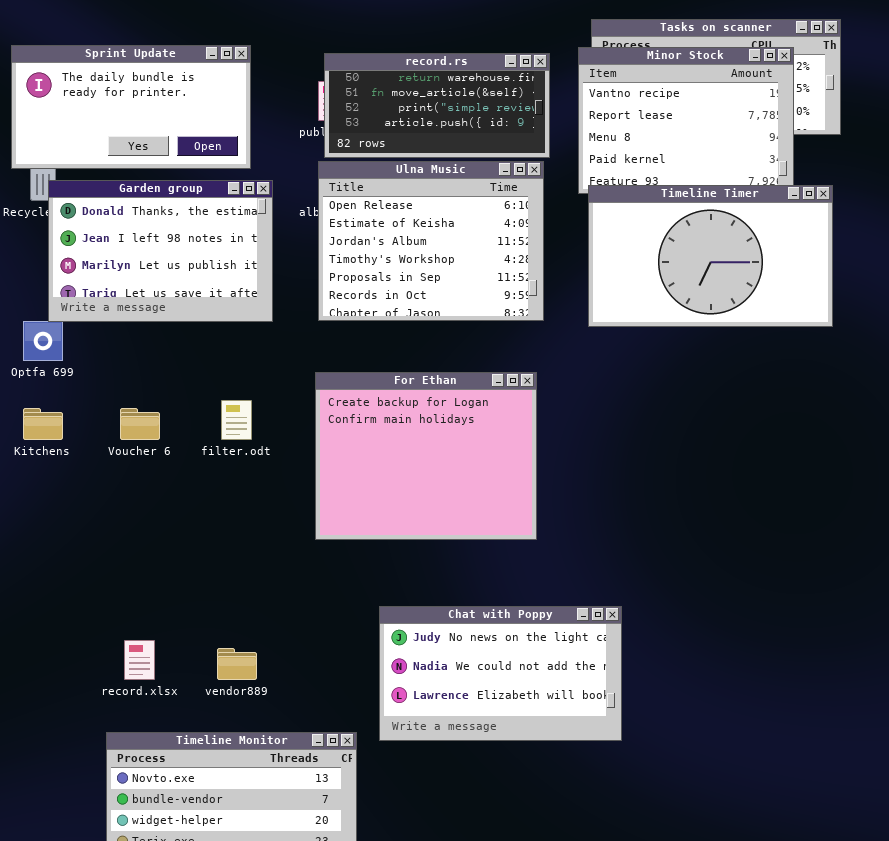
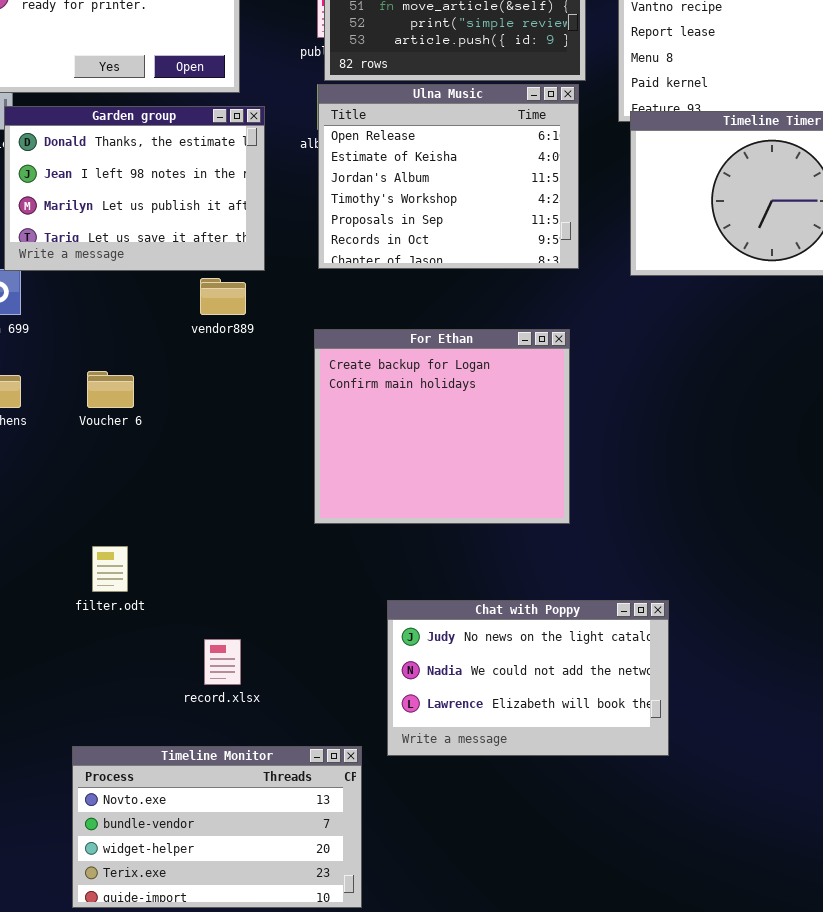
filter.odt: [221,400,252,440] -> [92,546,128,592], moved
record.xlsx: [124,640,155,680] -> [204,639,241,685], moved
vendor889: [217,648,257,680] -> [200,278,246,315], moved

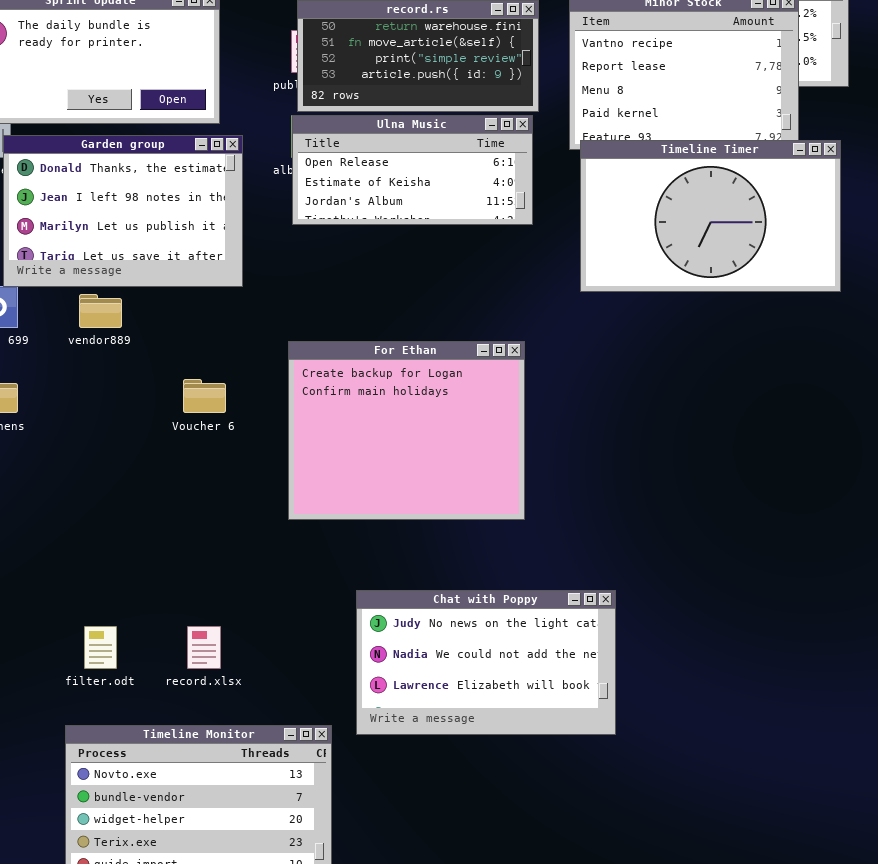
Ulna Music: [318,84,579,269] -> [292,115,533,225], resized
vendor889: [200,278,246,315] -> [79,294,122,328], moved
Voucher 6: [87,371,134,408] -> [183,379,226,413], moved
filter.odt: [92,546,128,592] -> [84,626,117,669], moved

